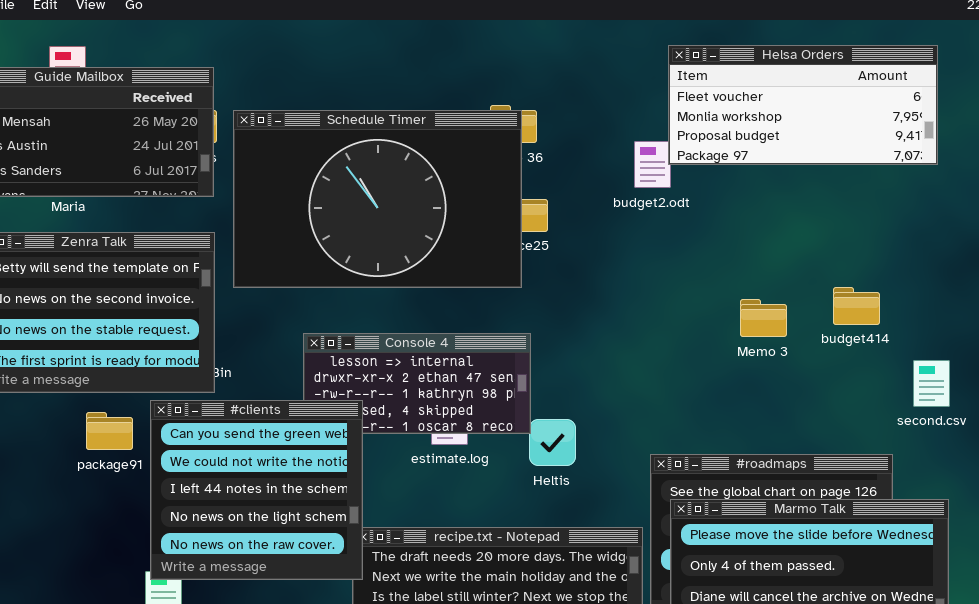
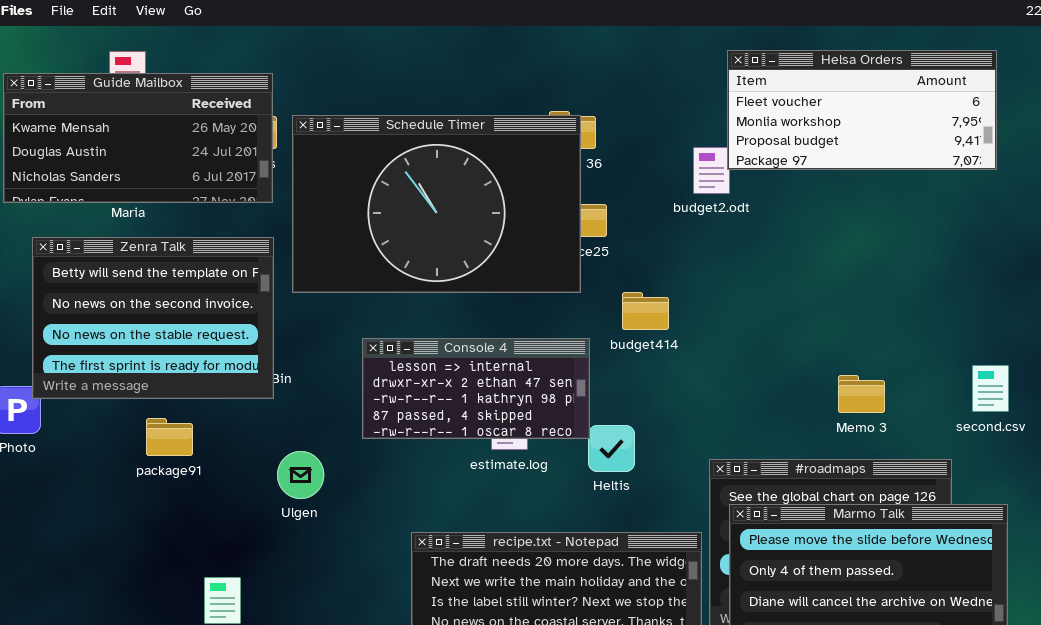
budget414: [833,287,880,325] -> [622,292,669,330], moved
Memo 3: [740,299,787,337] -> [838,375,885,413], moved
#clients: [150,400,363,580] -> none, closed

